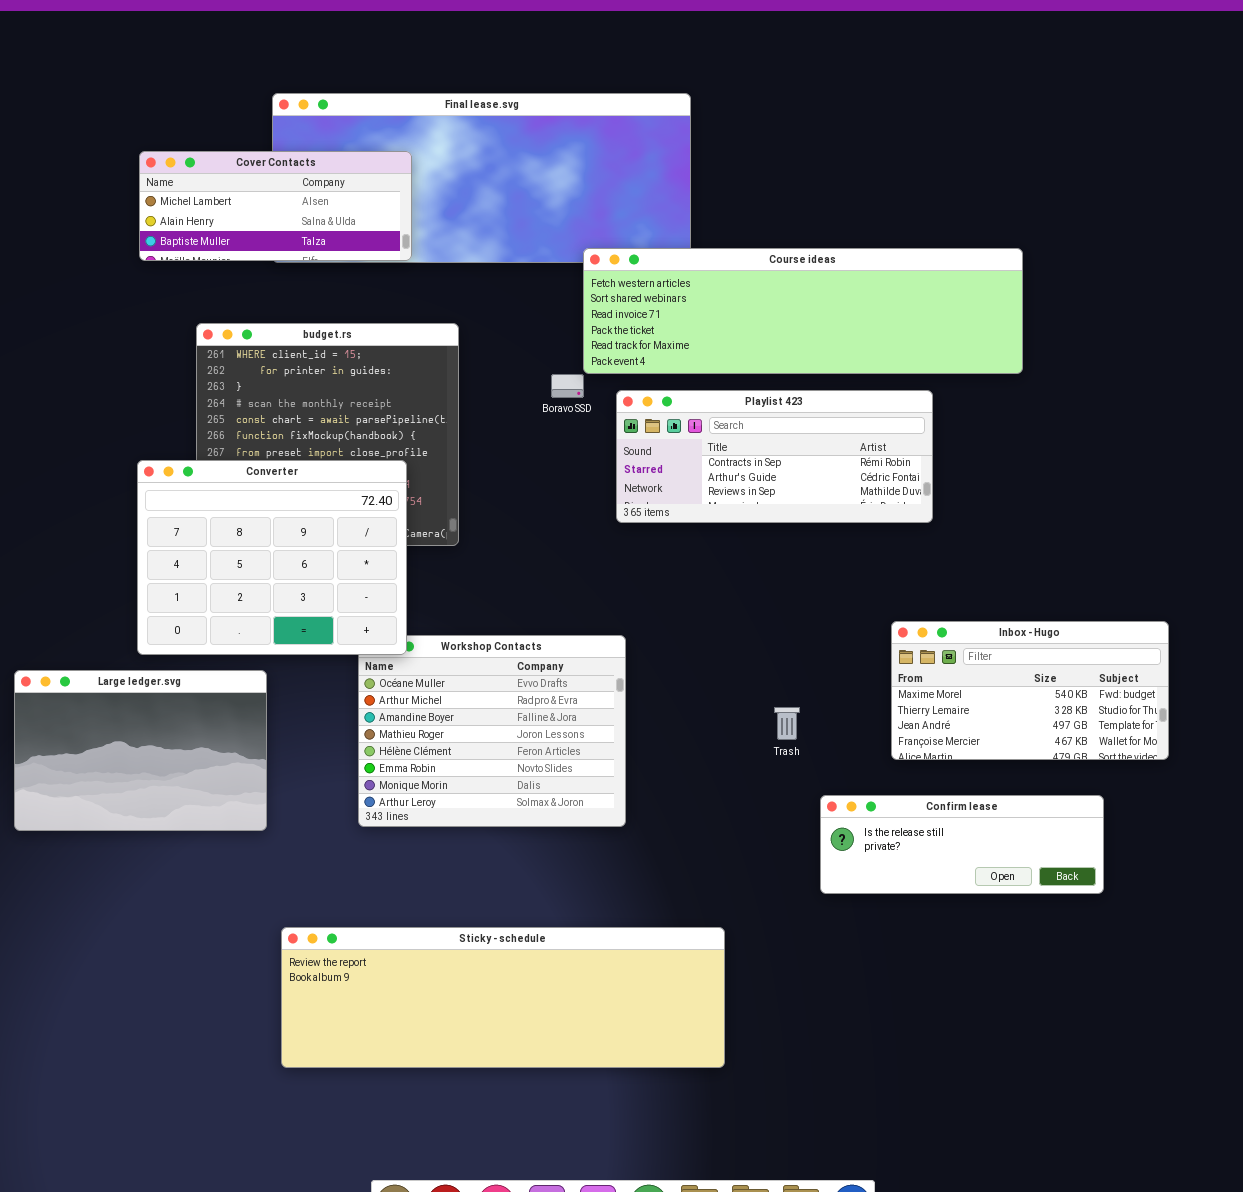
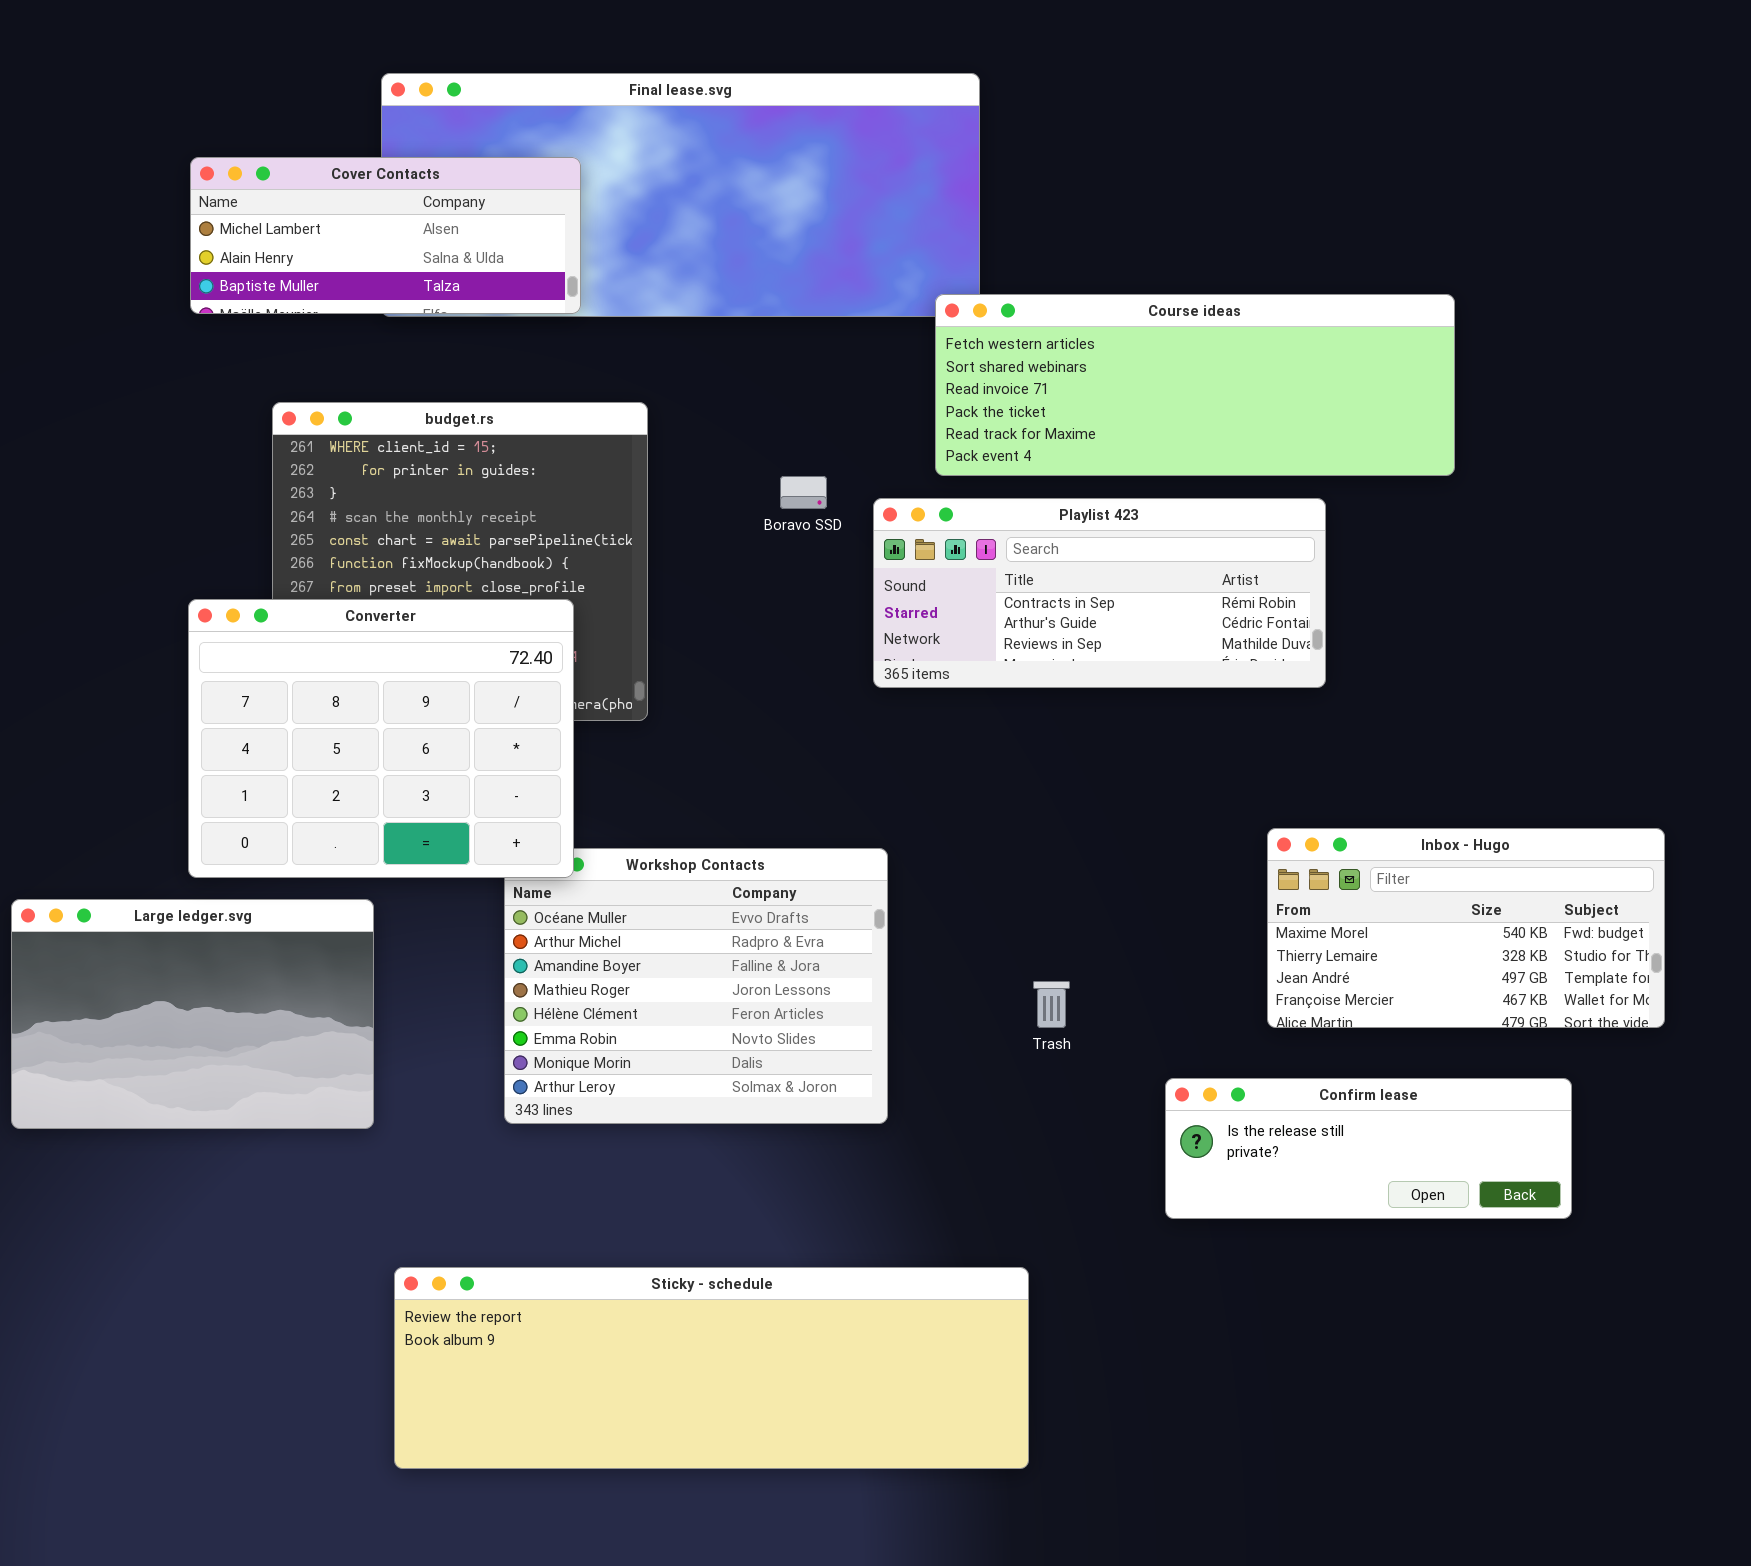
Course ideas: [583,248,1023,374] -> [935,294,1455,476], resized
Trash: [774,707,800,740] -> [1033,981,1070,1028], moved

